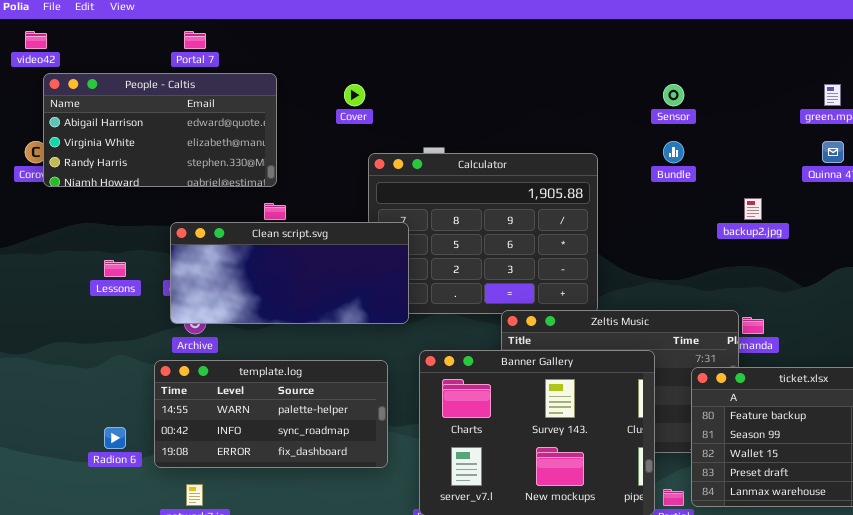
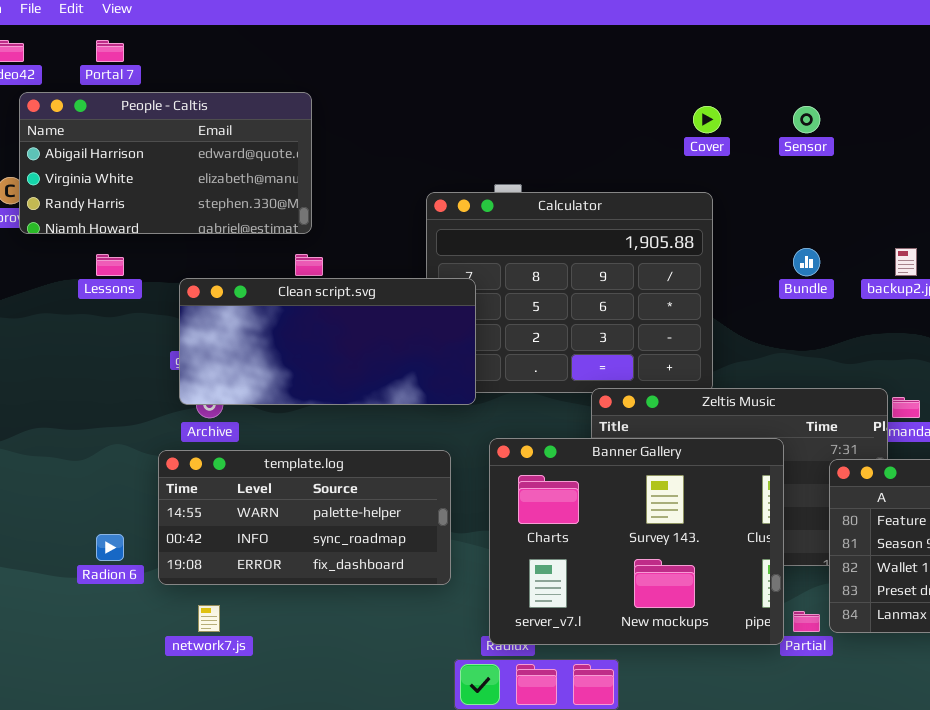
Portal 7: [184,31,206,49] -> [96,40,124,62], moved
Cover: [344,84,365,106] -> [693,106,721,133], moved
Bundle: [663,141,684,163] -> [793,248,820,276], moved
Lessons: [104,260,126,277] -> [96,254,124,276], moved

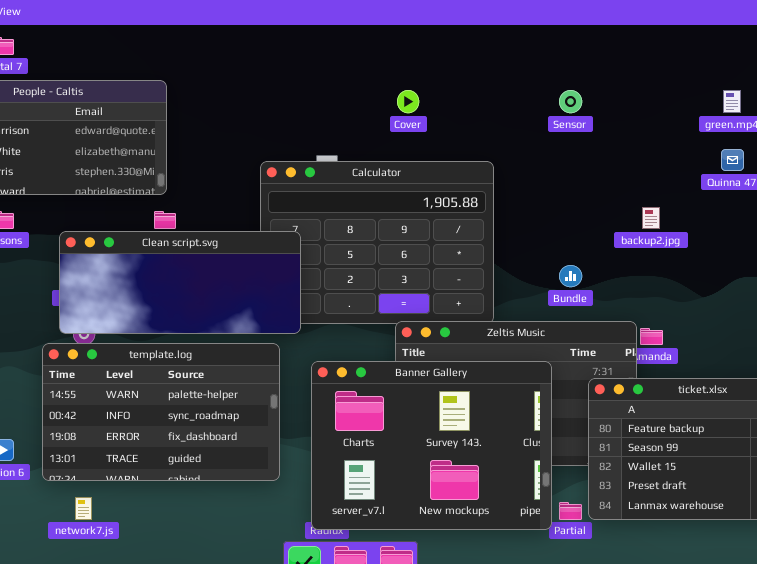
Cover: [693,106,721,133] -> [397,90,419,113], moved
Bundle: [793,248,820,276] -> [559,265,582,287], moved
template.log: [158,450,451,585] -> [42,343,280,481], resized

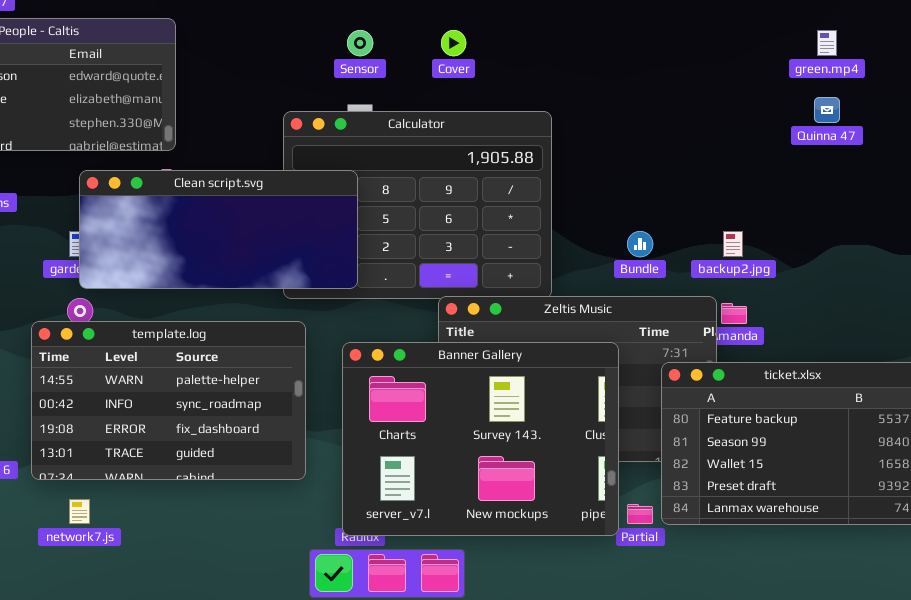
Sensor: [559,90,582,113] -> [347,30,373,56], moved
backup2.jpg: [642,207,660,229] -> [723,231,743,257], moved
Clean script.svg: [59,231,301,334] -> [79,170,358,289], moved

